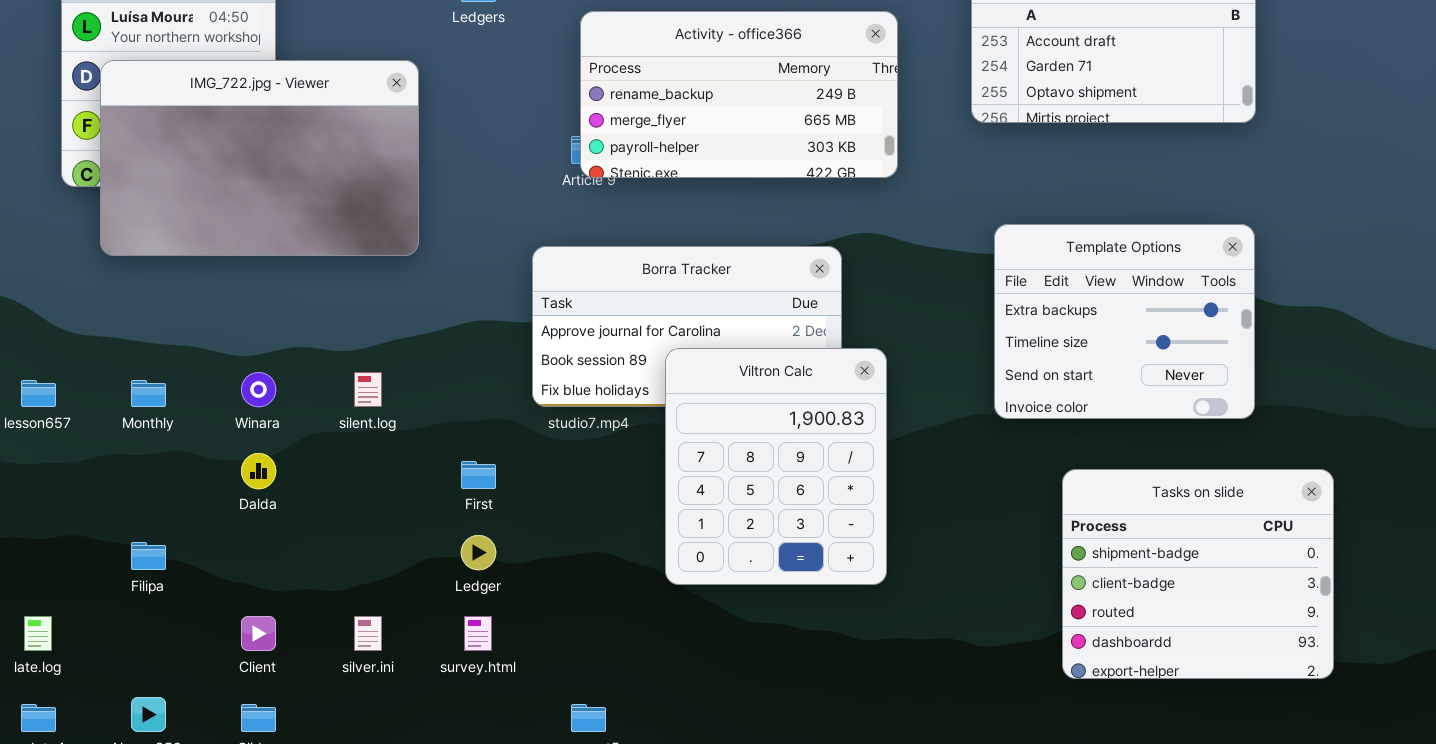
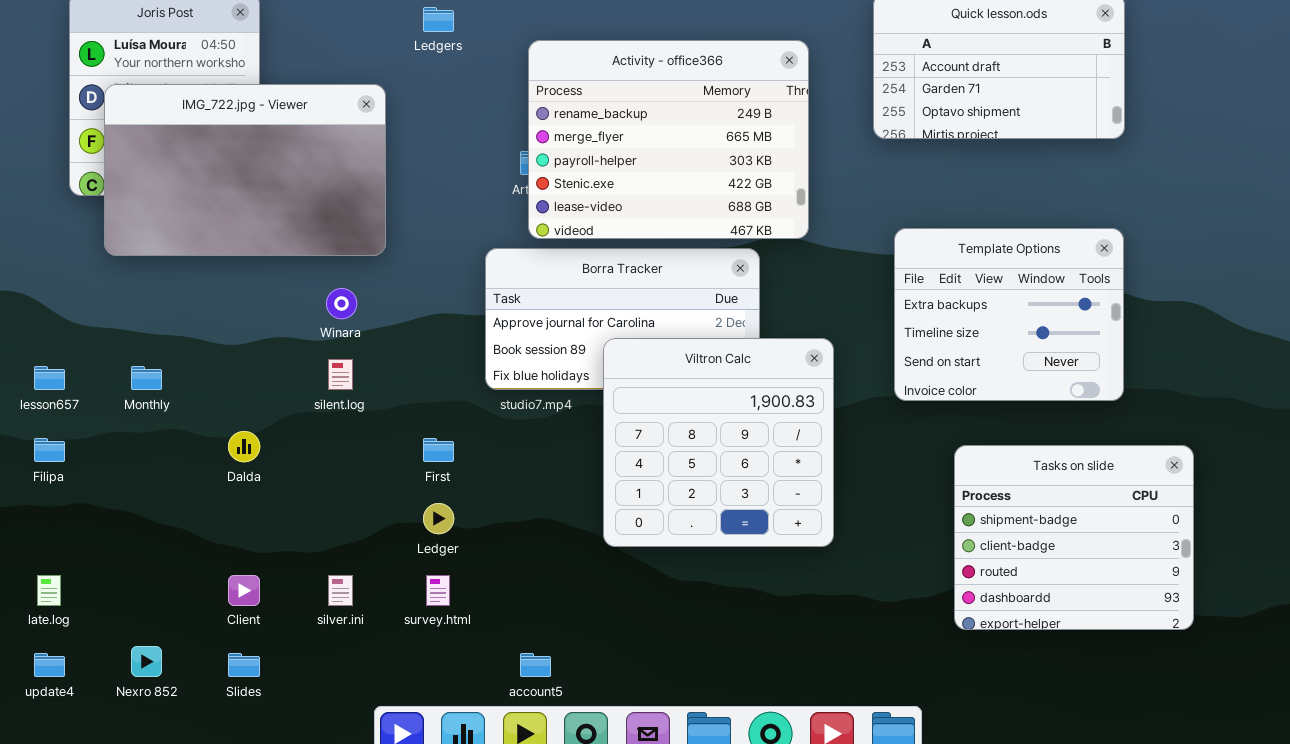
Activity - office366: [580,11,898,178] -> [528,40,809,239], resized
Viltron Calc: [665,348,887,585] -> [603,338,834,547], resized
Winara: [241,372,276,407] -> [326,288,357,319], moved
Filipa: [131,542,166,570] -> [34,438,65,462], moved

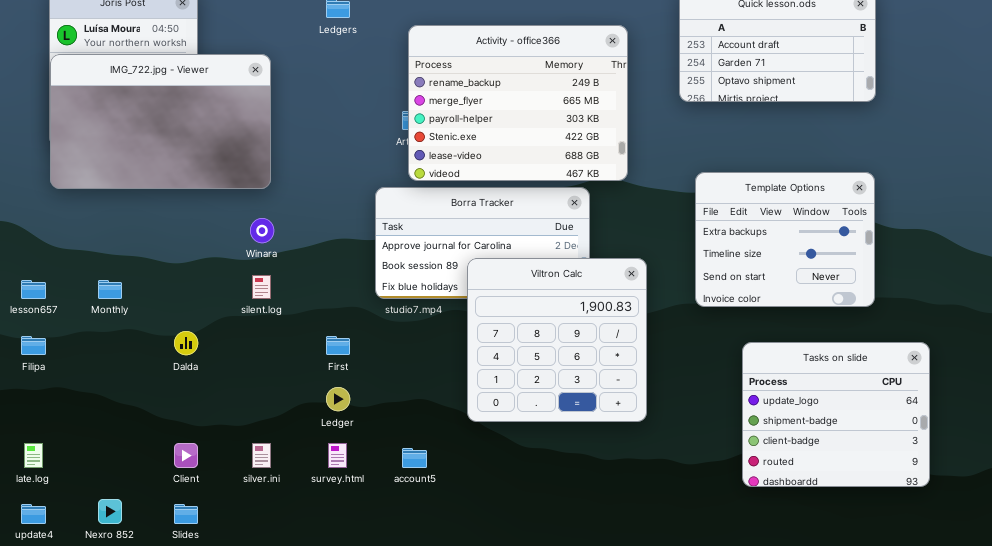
IMG_722.jpg - Viewer: [104,84,386,256] -> [50,54,271,189], moved
Tasks on slide: [954,445,1194,630] -> [742,342,930,487], scrolled up 1 row
account5: [520,653,551,677] -> [402,448,427,468], moved

